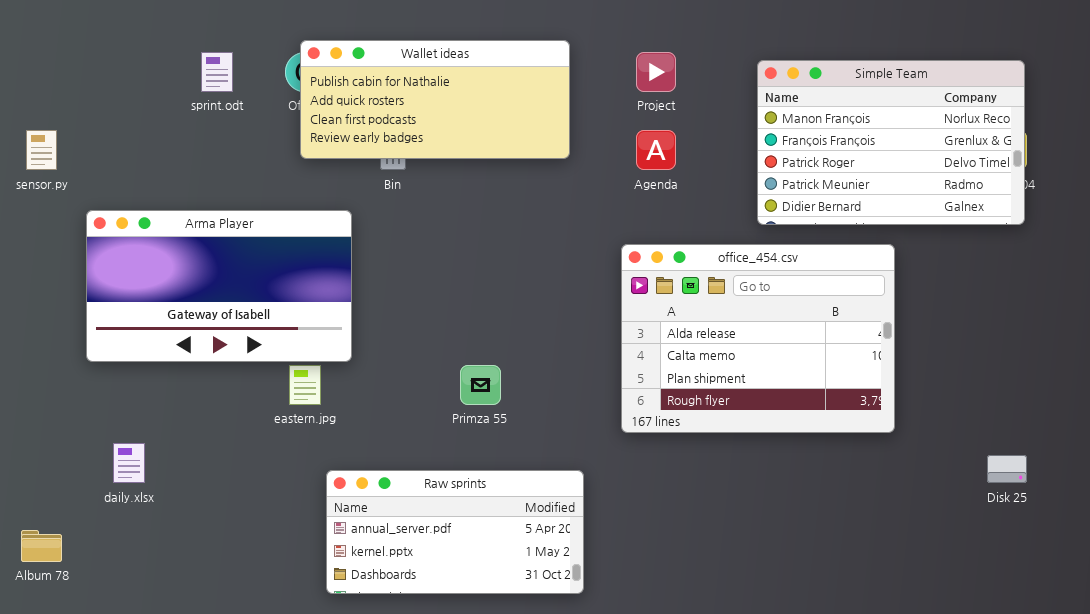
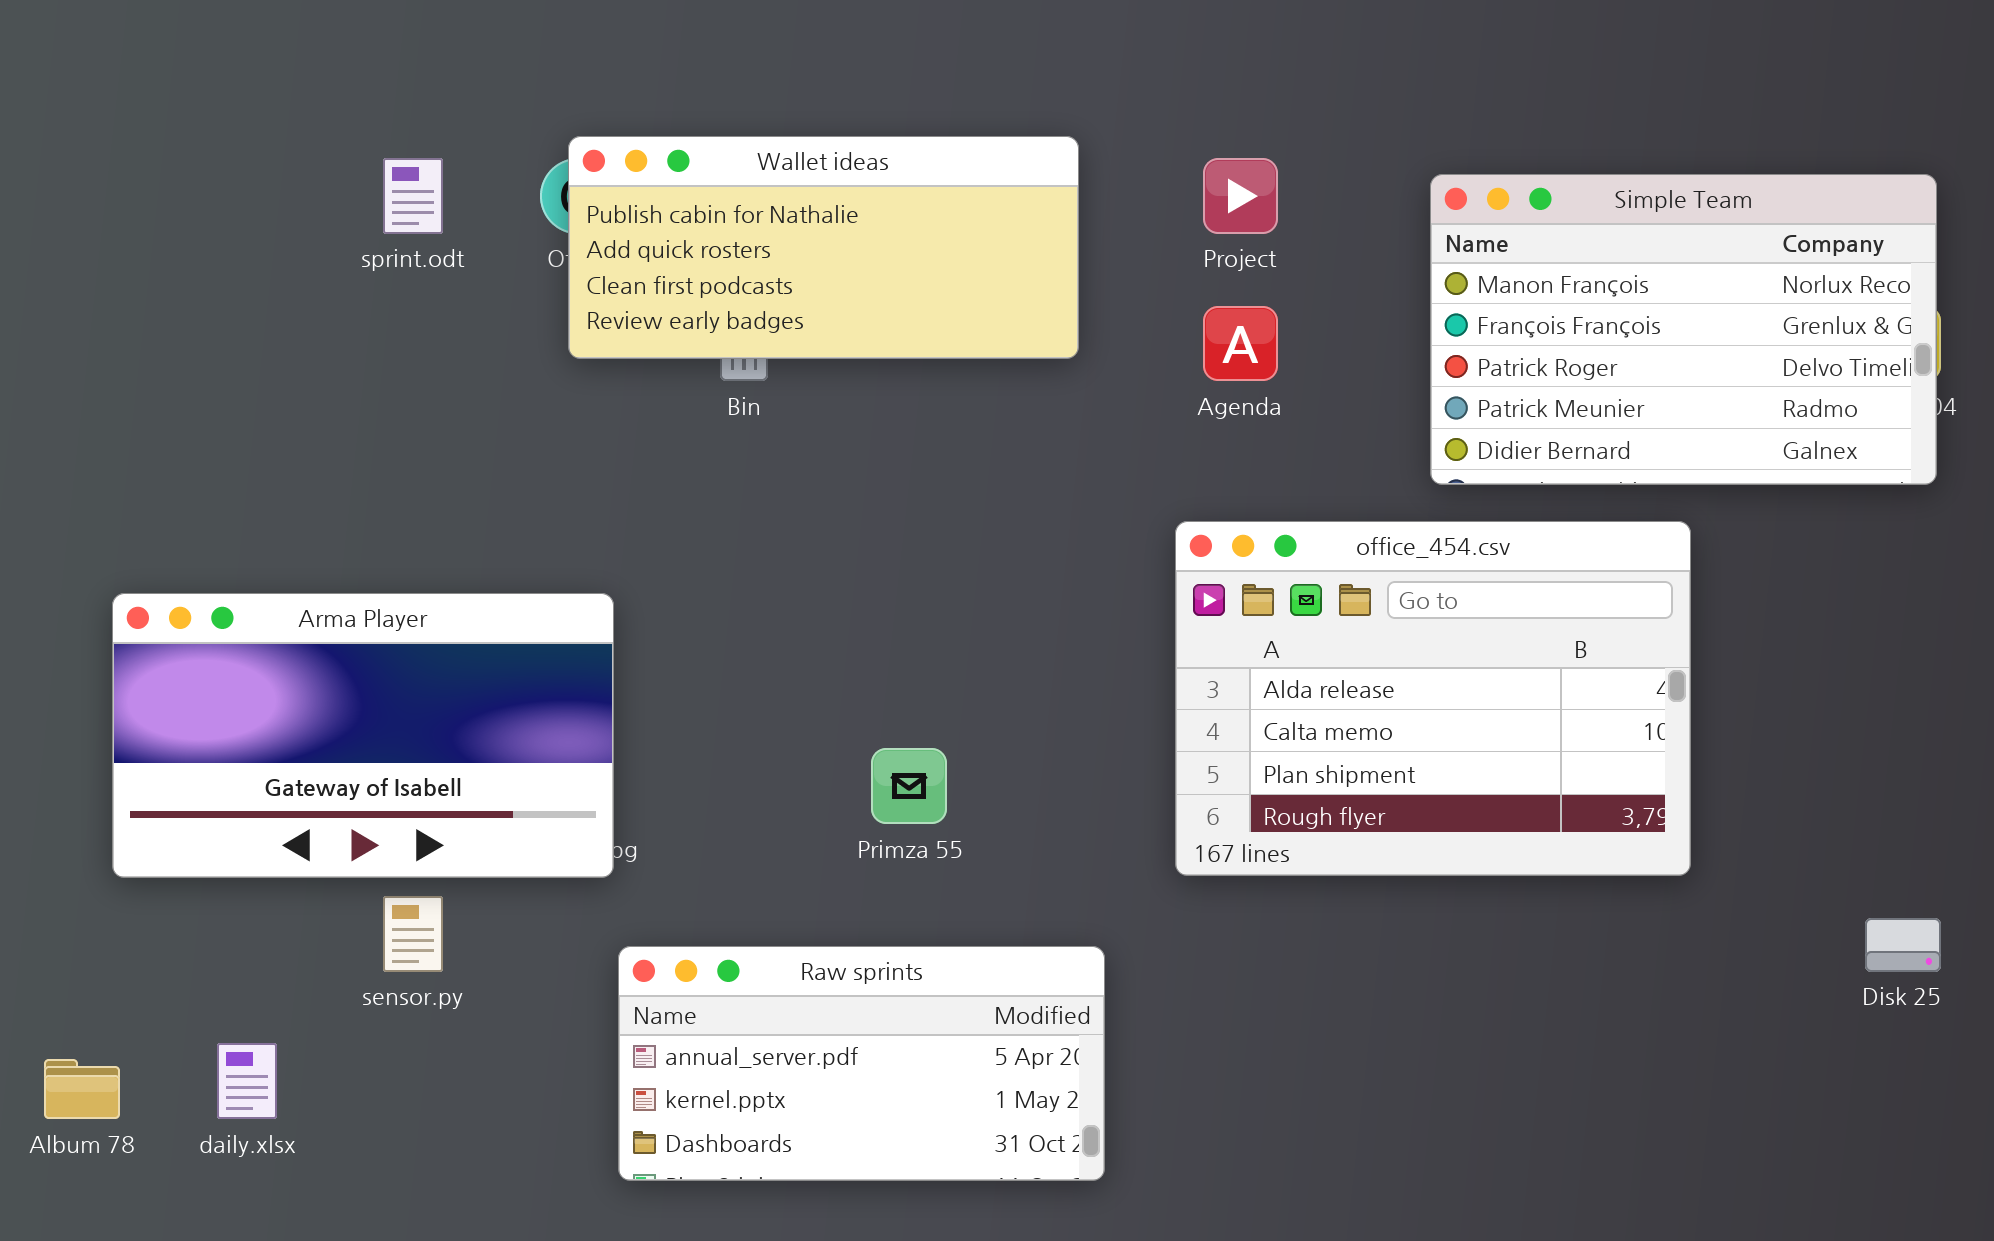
sensor.py: [26,130,57,170] -> [383,896,443,972], moved
Arma Player: [86,210,352,362] -> [112,593,614,878], moved
daily.xlsx: [113,443,145,483] -> [217,1043,277,1119], moved

